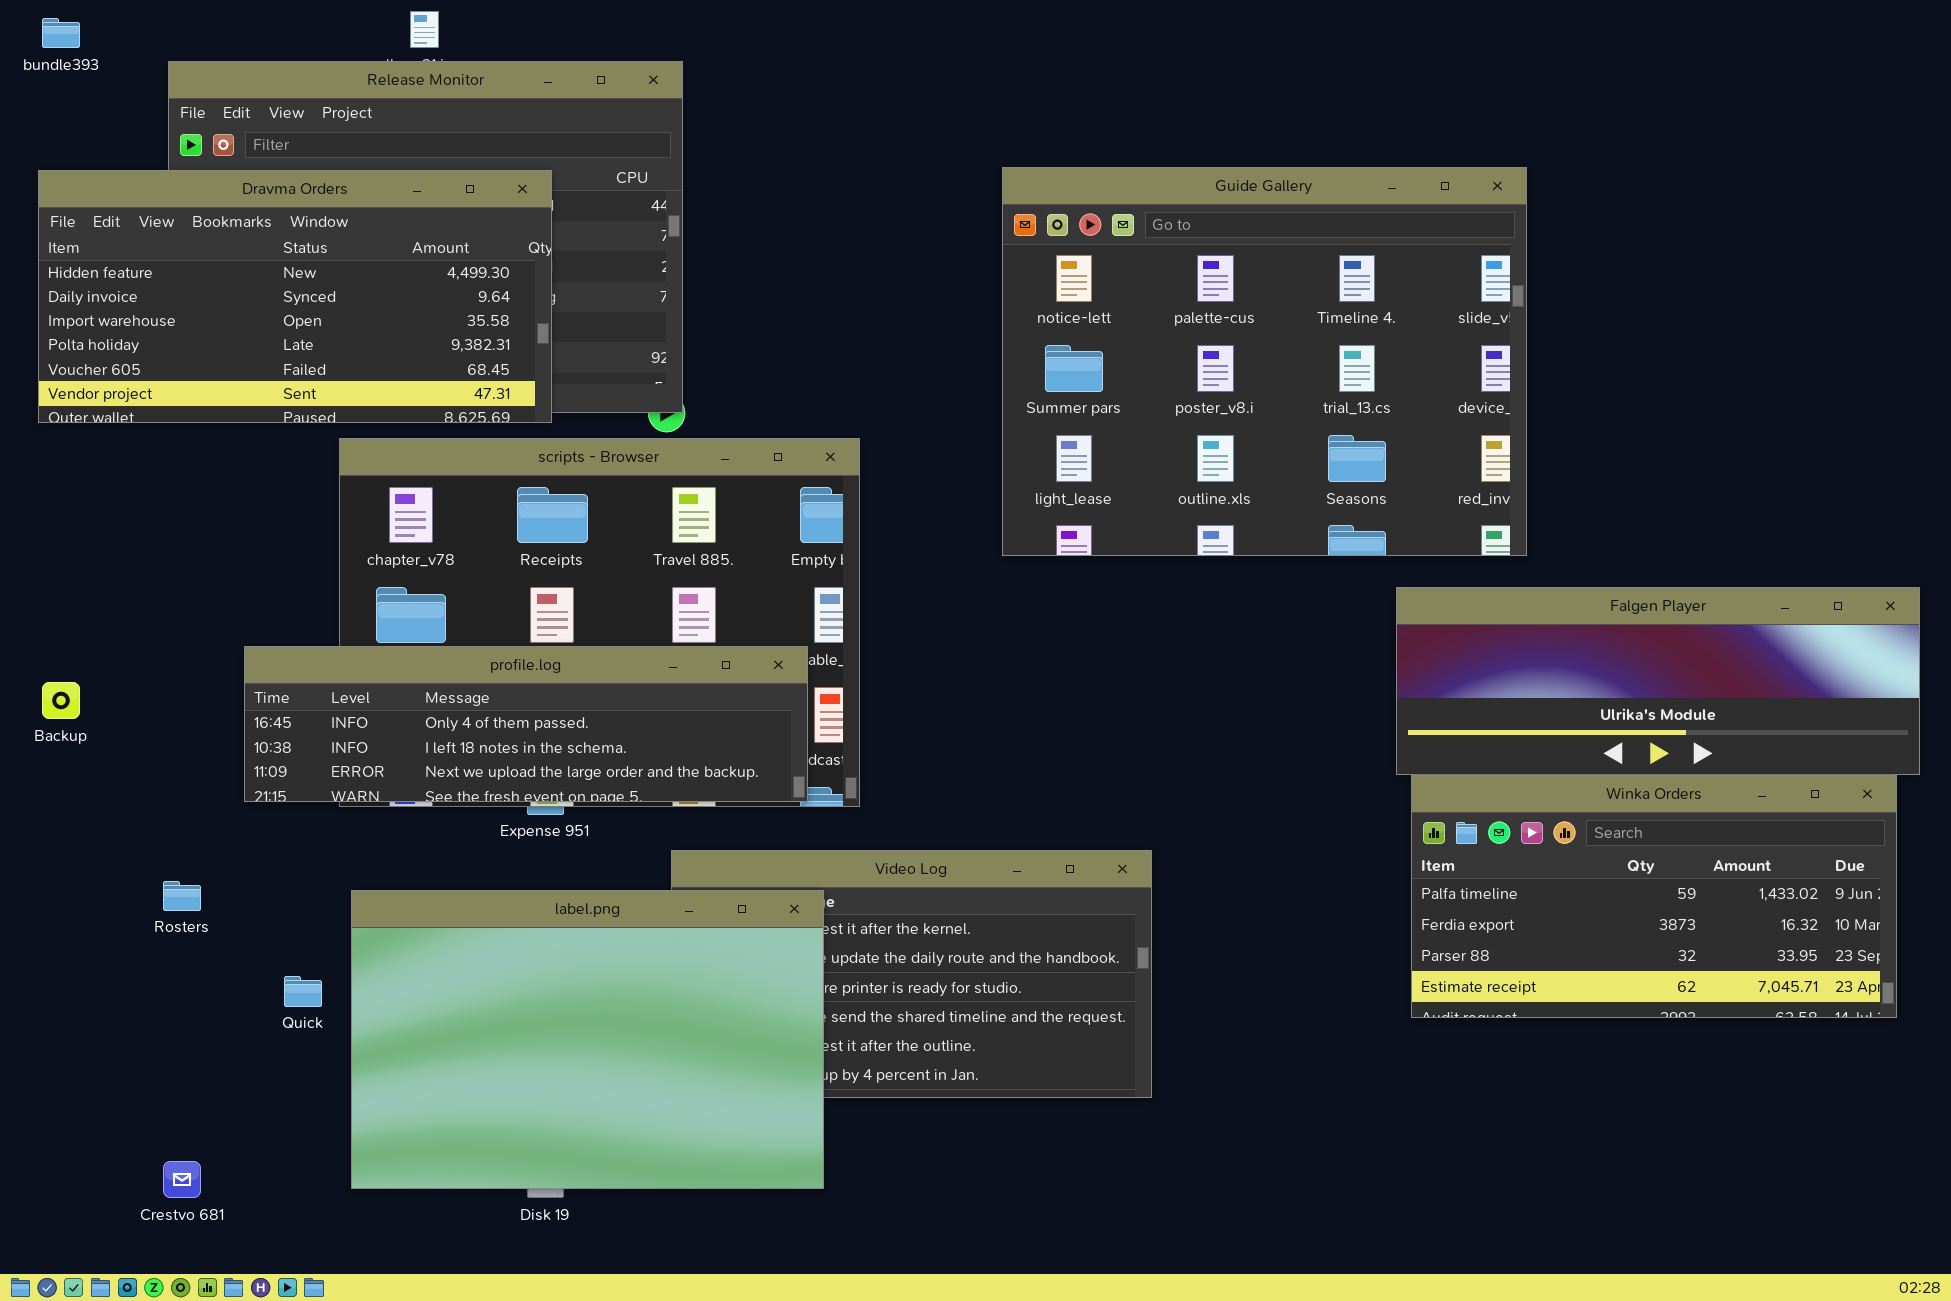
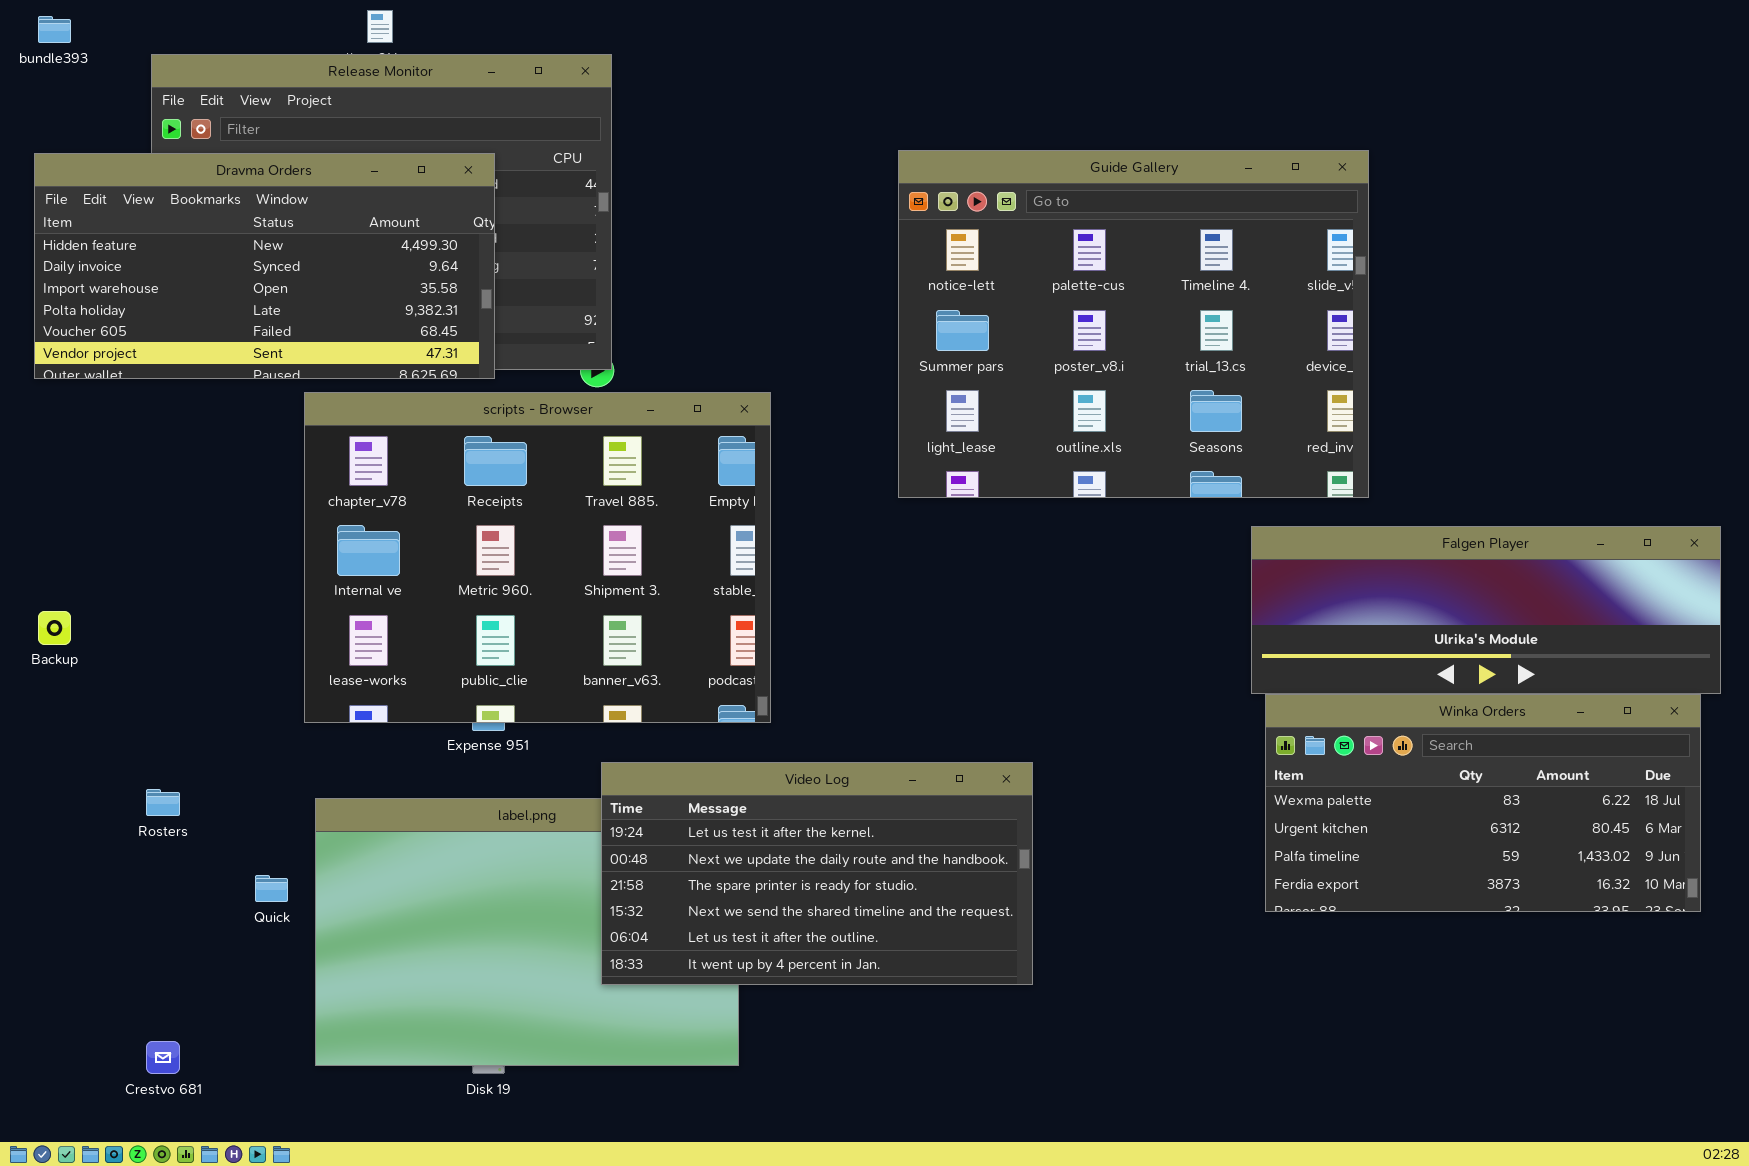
profile.log: [244,646,808,802] -> none, closed
Winka Orders: [1411,775,1897,1018] -> [1265,694,1701,912], scrolled up 2 rows
Video Log: [671,850,1152,1098] -> [601,762,1033,985], raised

